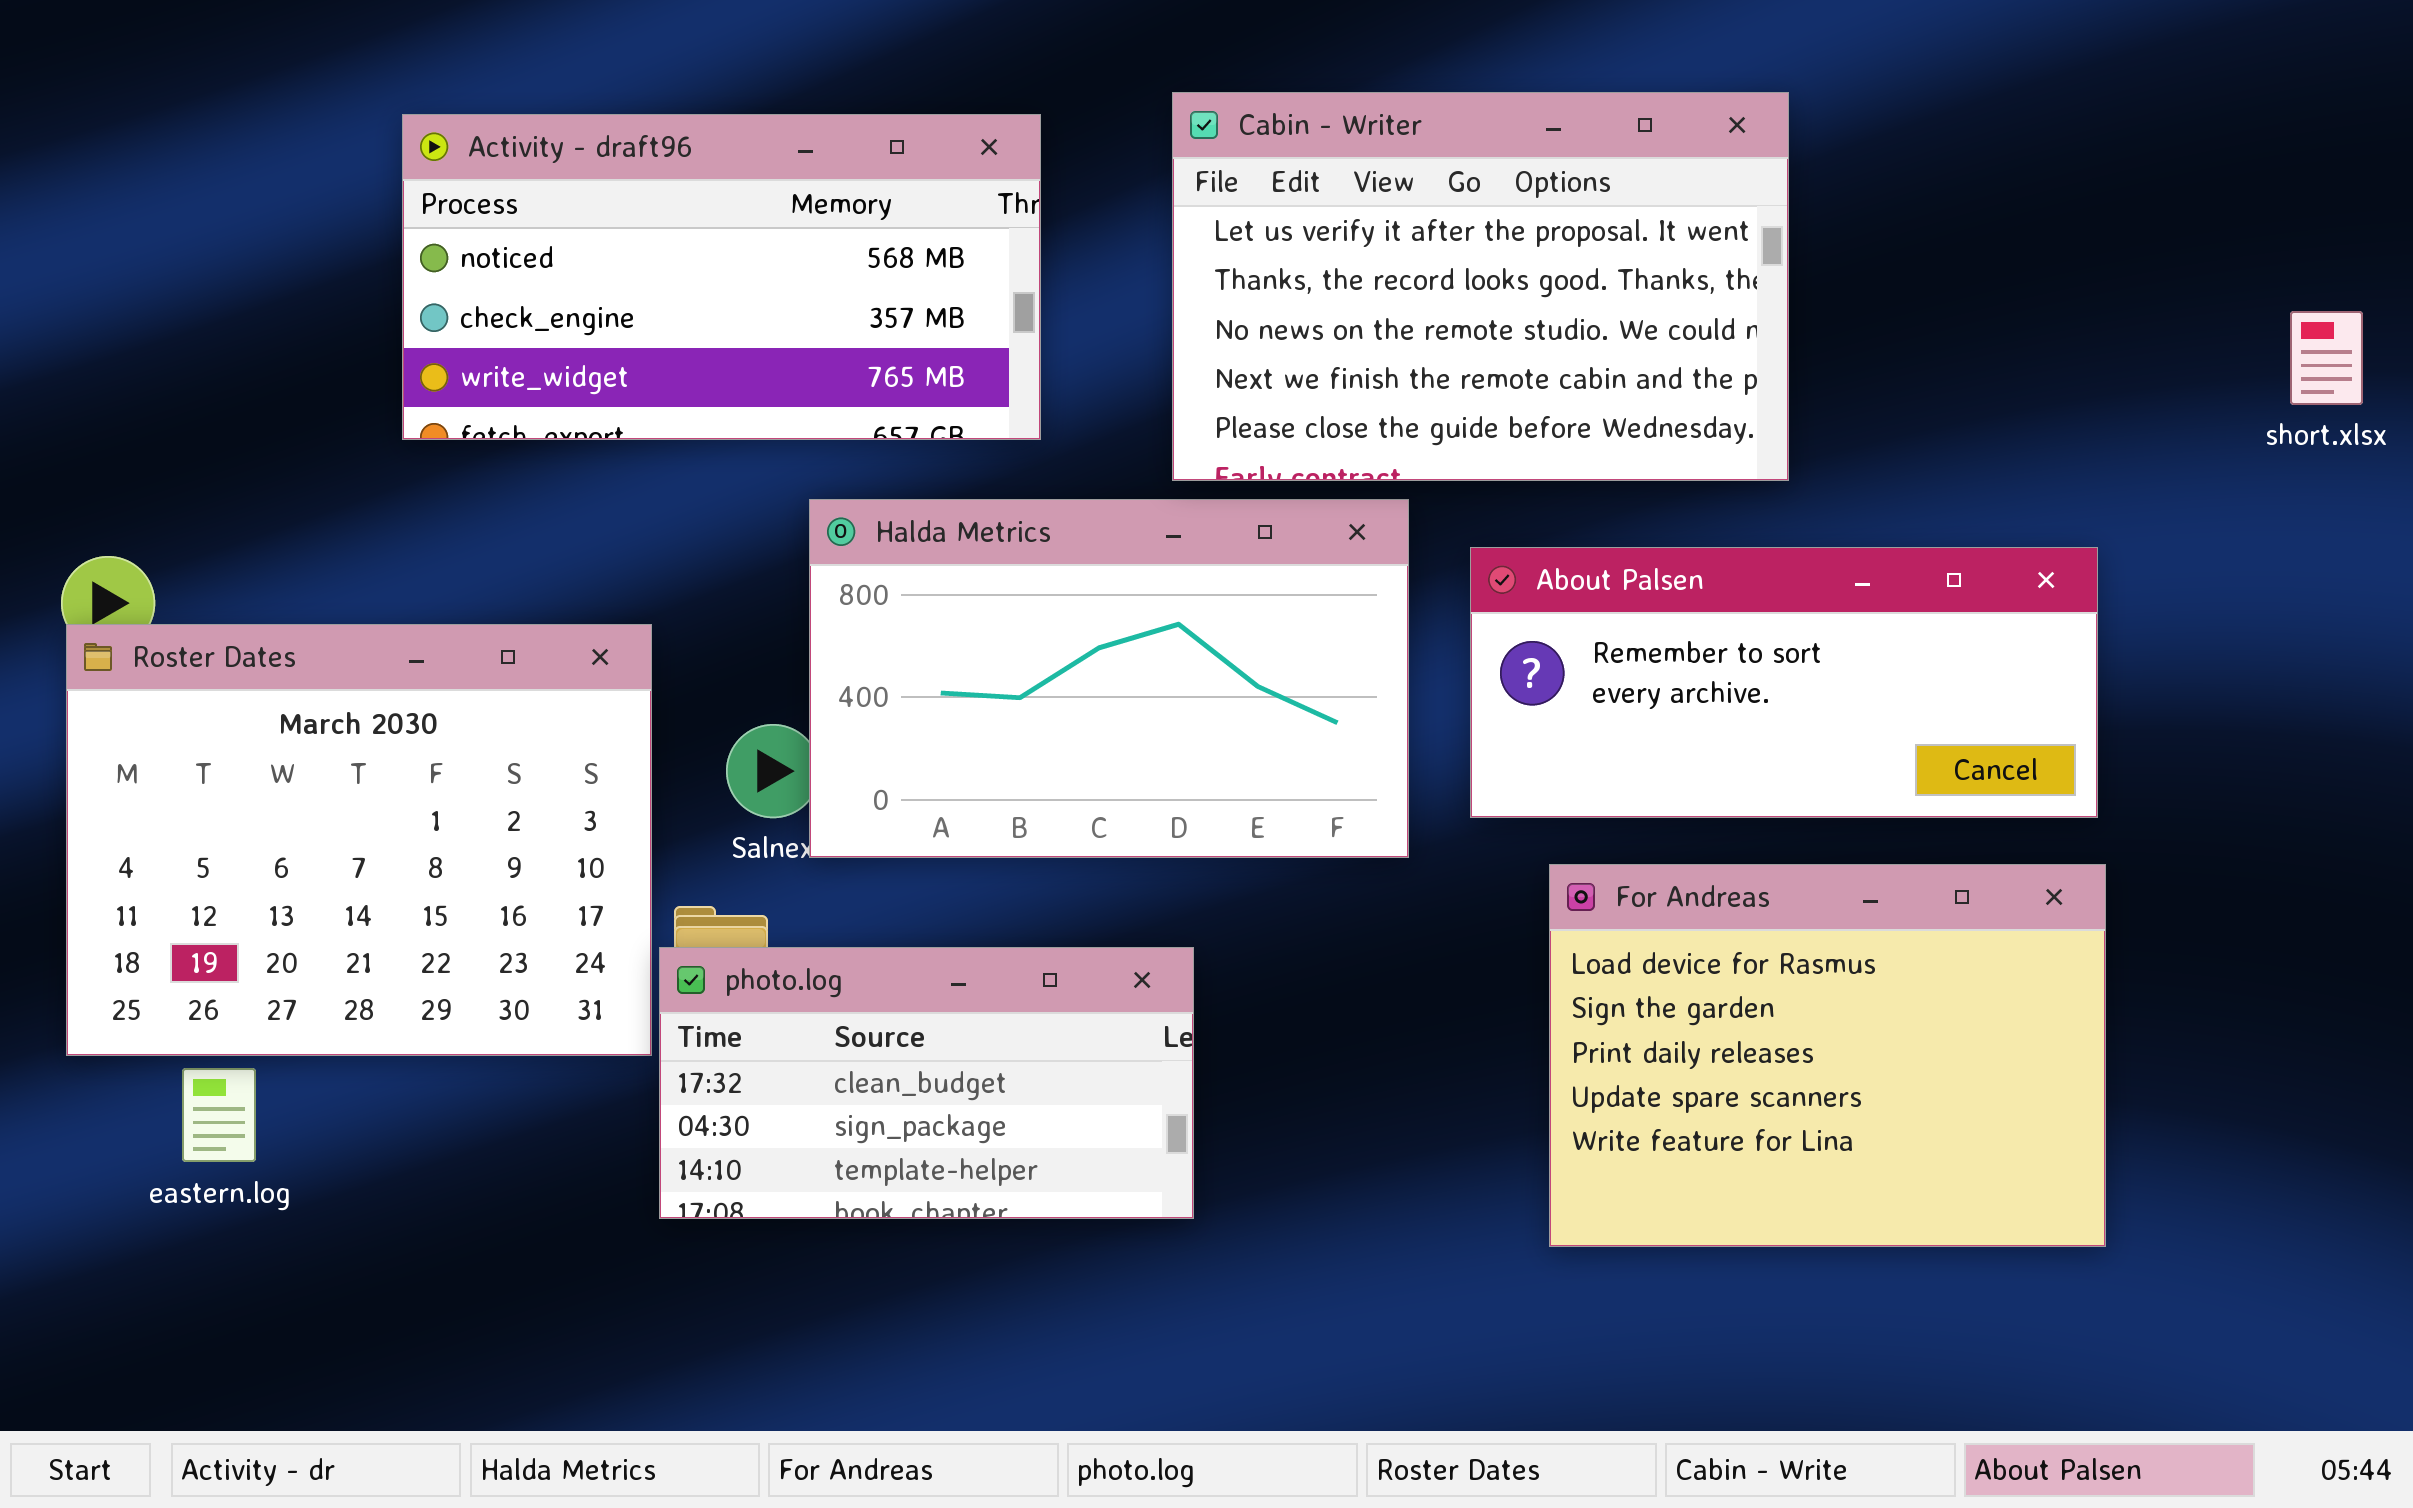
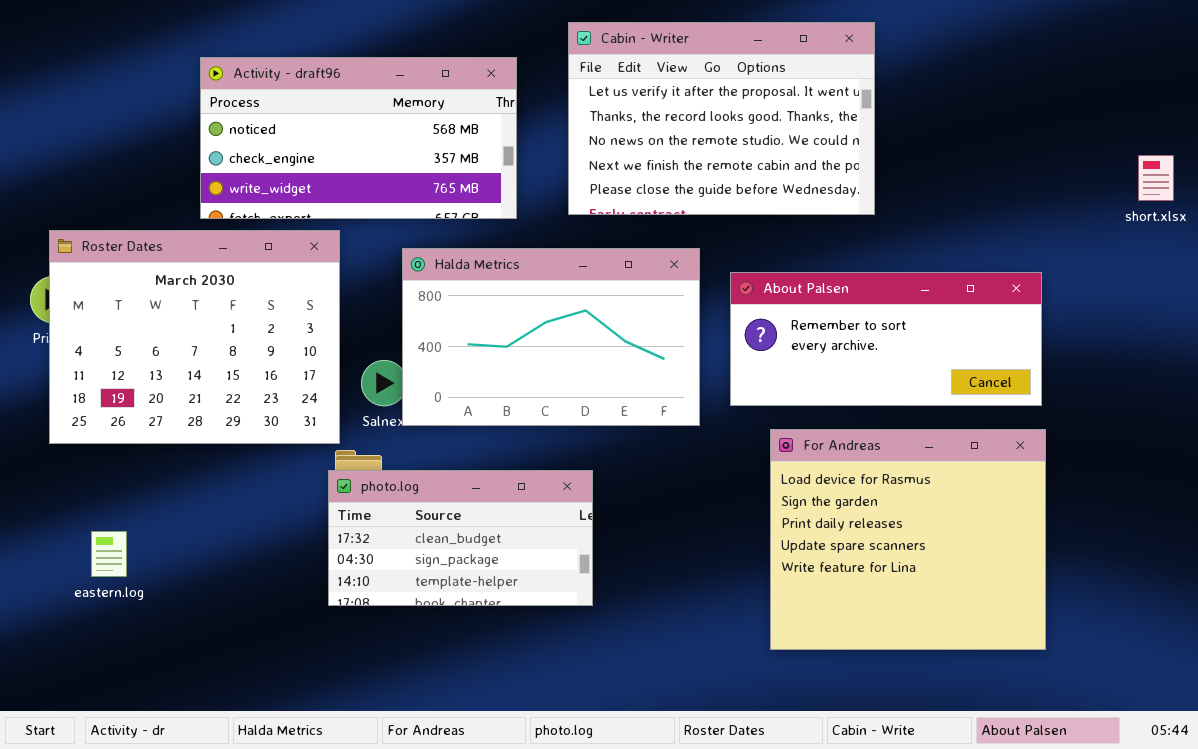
Cabin - Writer: [1172,92,1789,481] -> [568,22,875,215], moved
Roster Dates: [66,624,652,1056] -> [49,230,340,444], moved
For Andreas: [1549,864,2106,1247] -> [770,429,1046,650], resized

